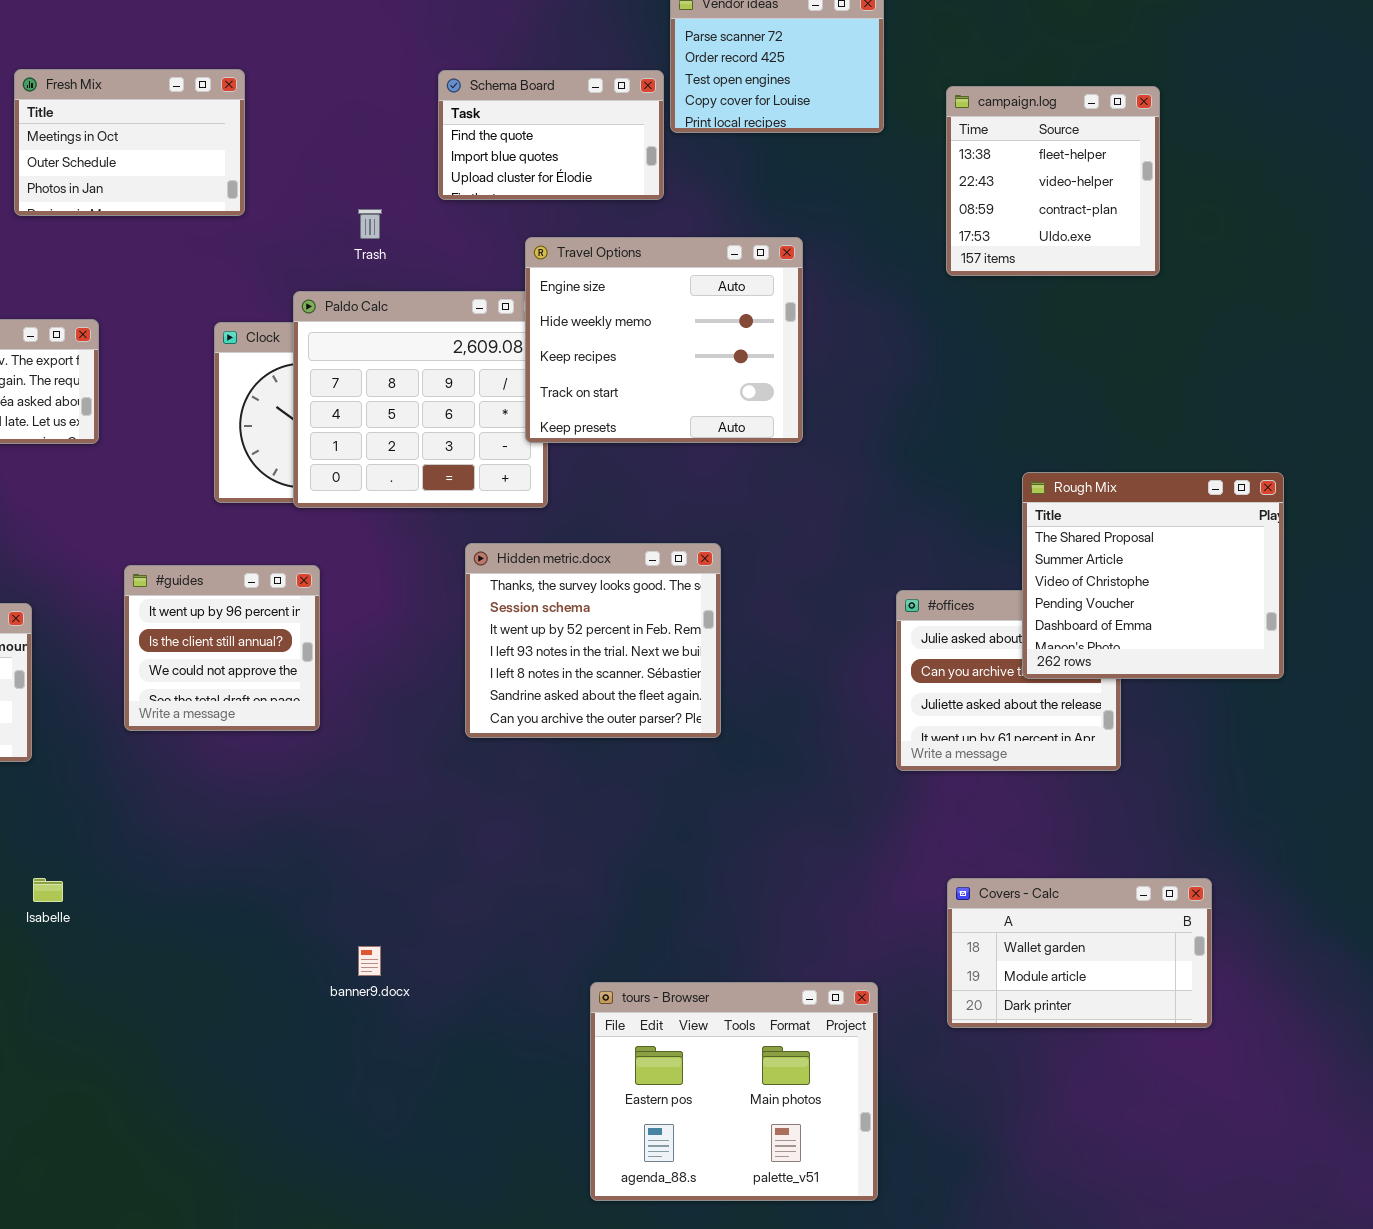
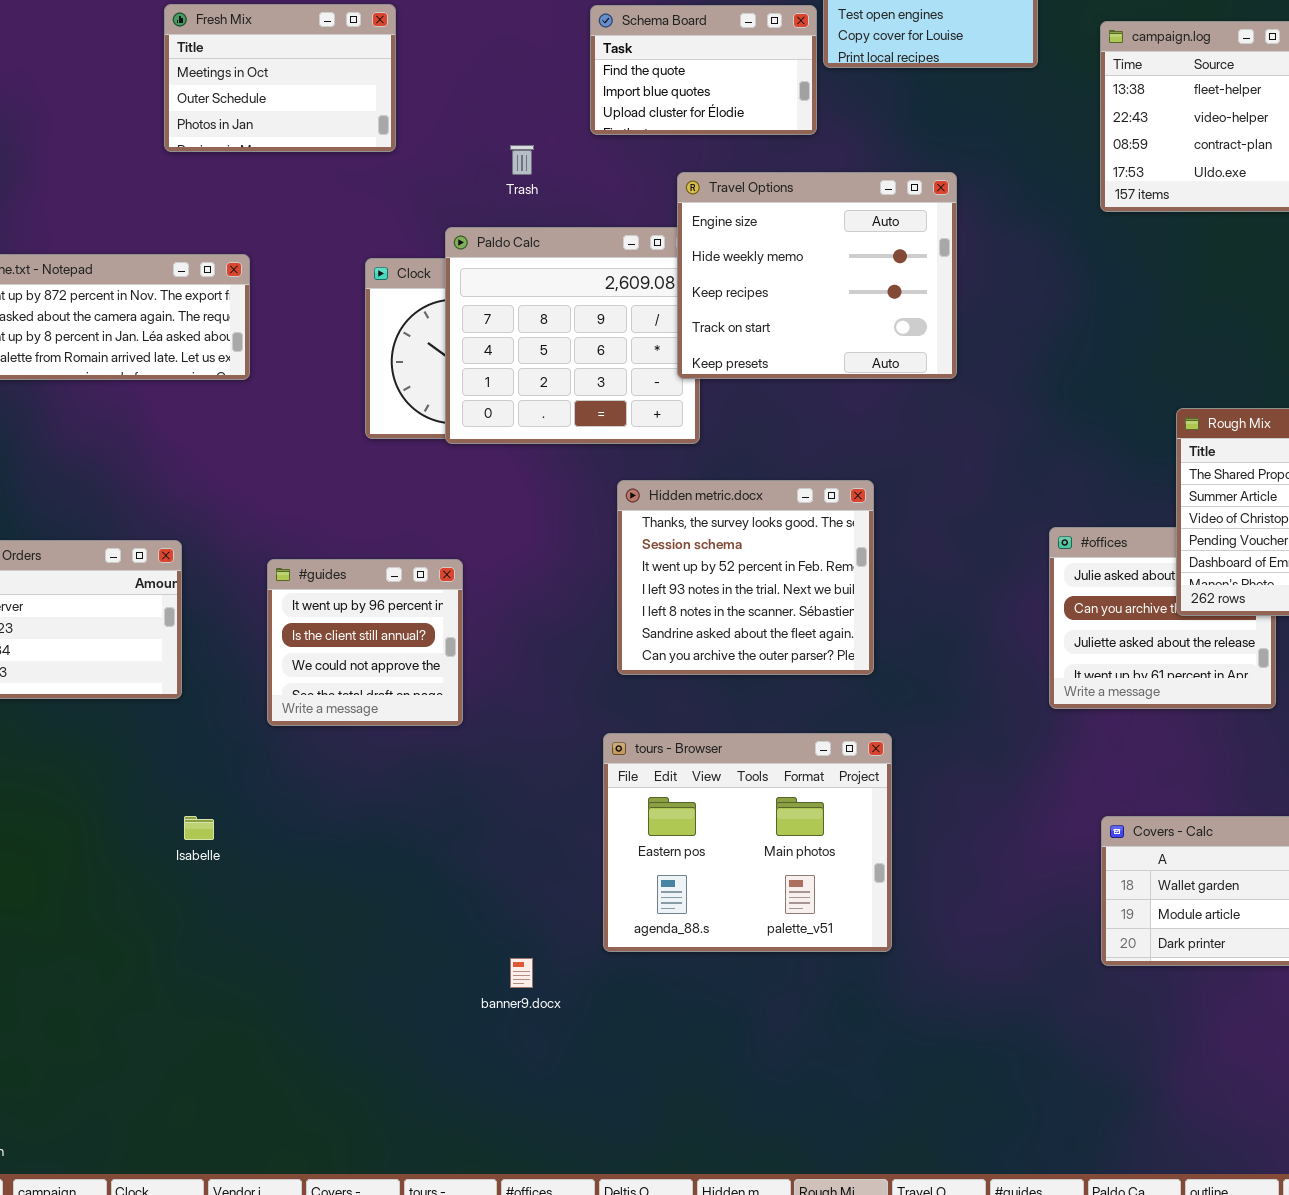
#guides: [124,565,320,731] -> [267,559,463,726], moved
banner9.docx: [358,946,381,976] -> [510,958,533,988], moved
tours - Browser: [590,982,878,1201] -> [603,733,892,952], moved

